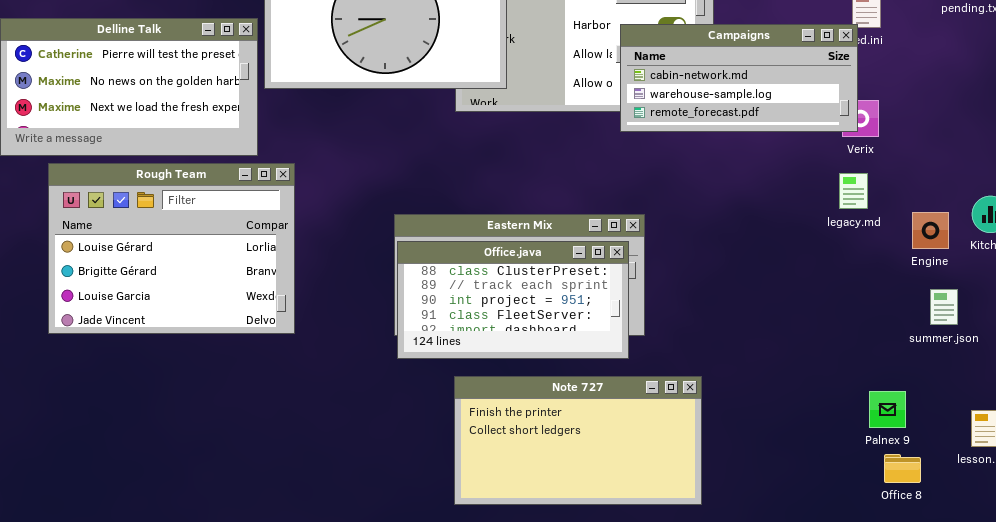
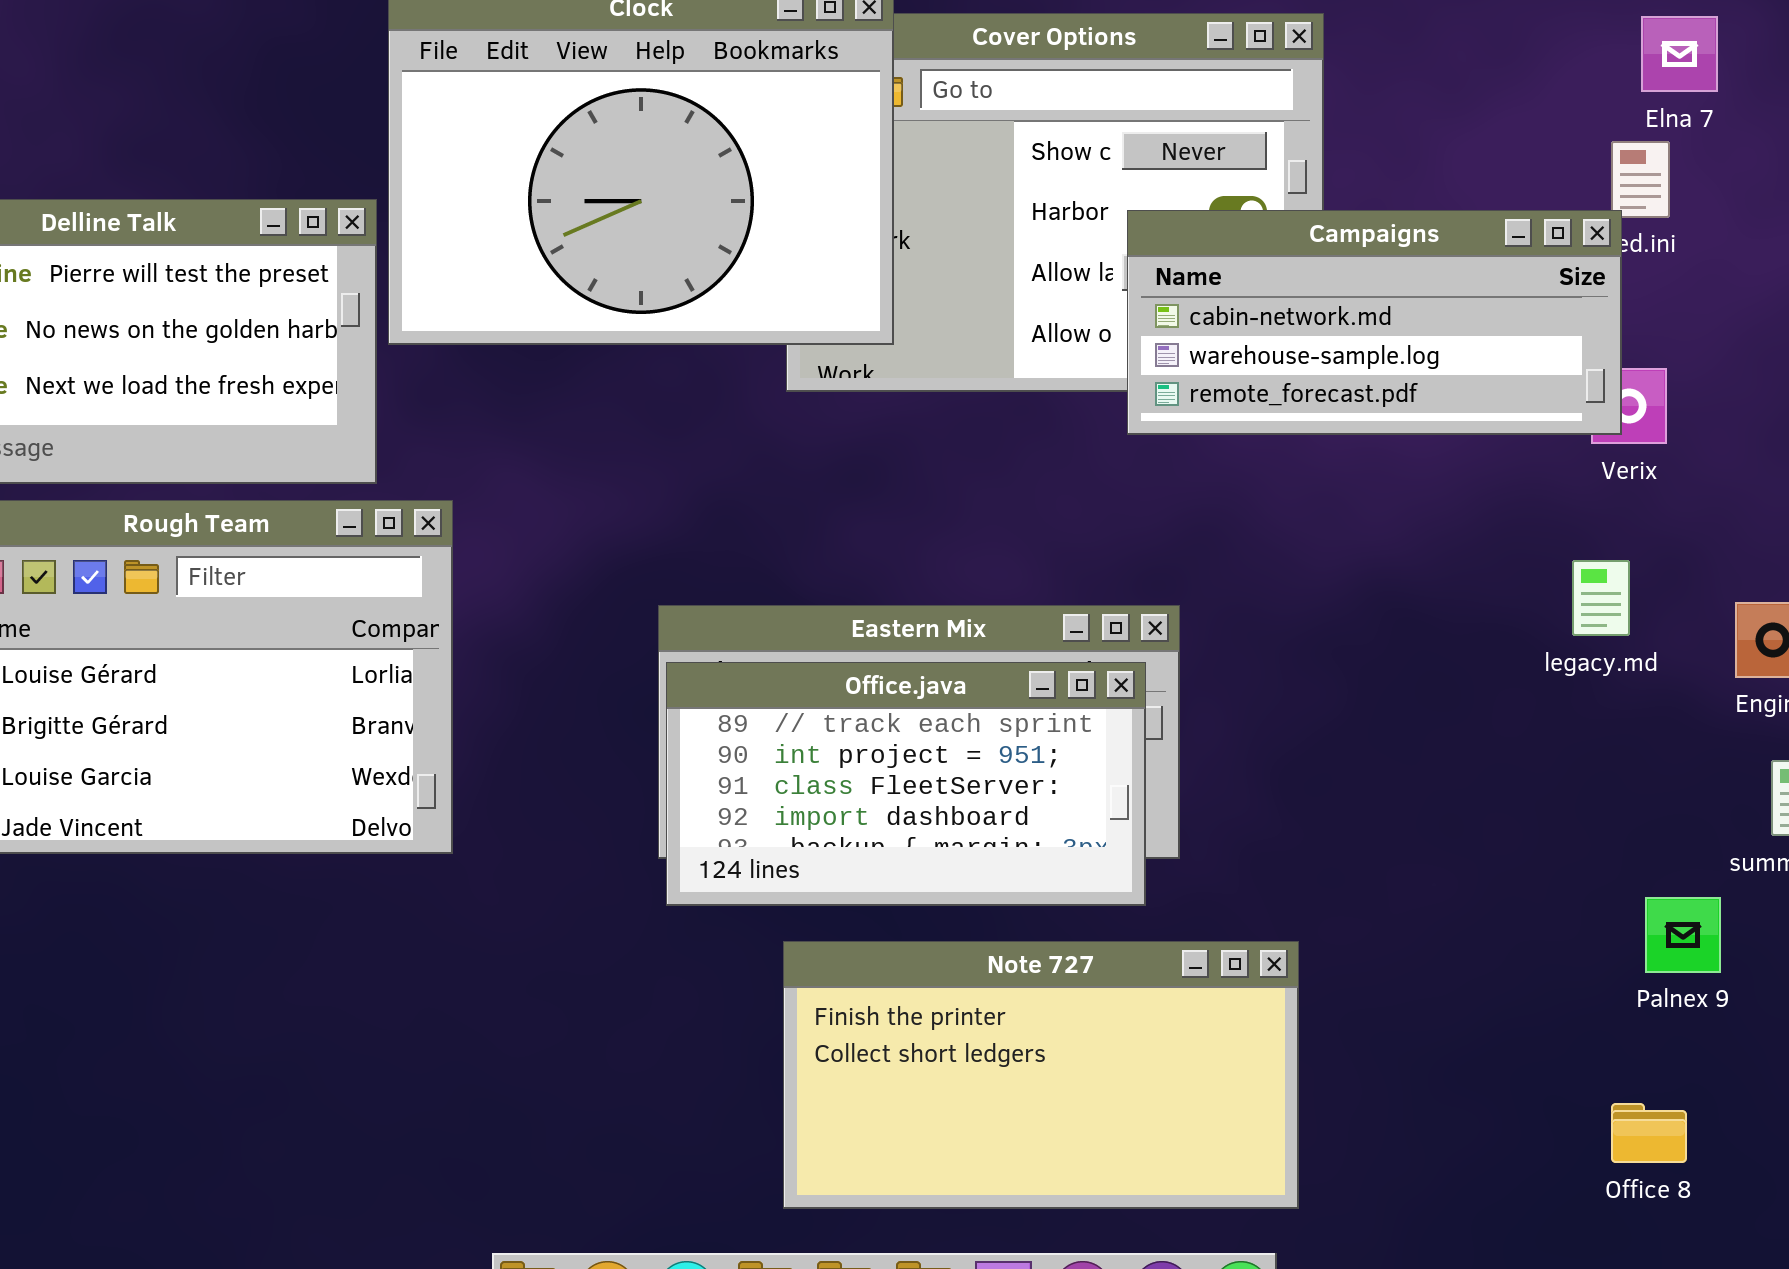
legacy.md: [839,173,868,209] -> [1572,560,1630,636], moved
Office.java: [397,241,629,359] -> [666,662,1146,906], scrolled down 1 row
Palnex 9: [869,391,906,428] -> [1645,897,1721,973], moved
Office 8: [884,454,921,483] -> [1611,1103,1687,1163], moved

